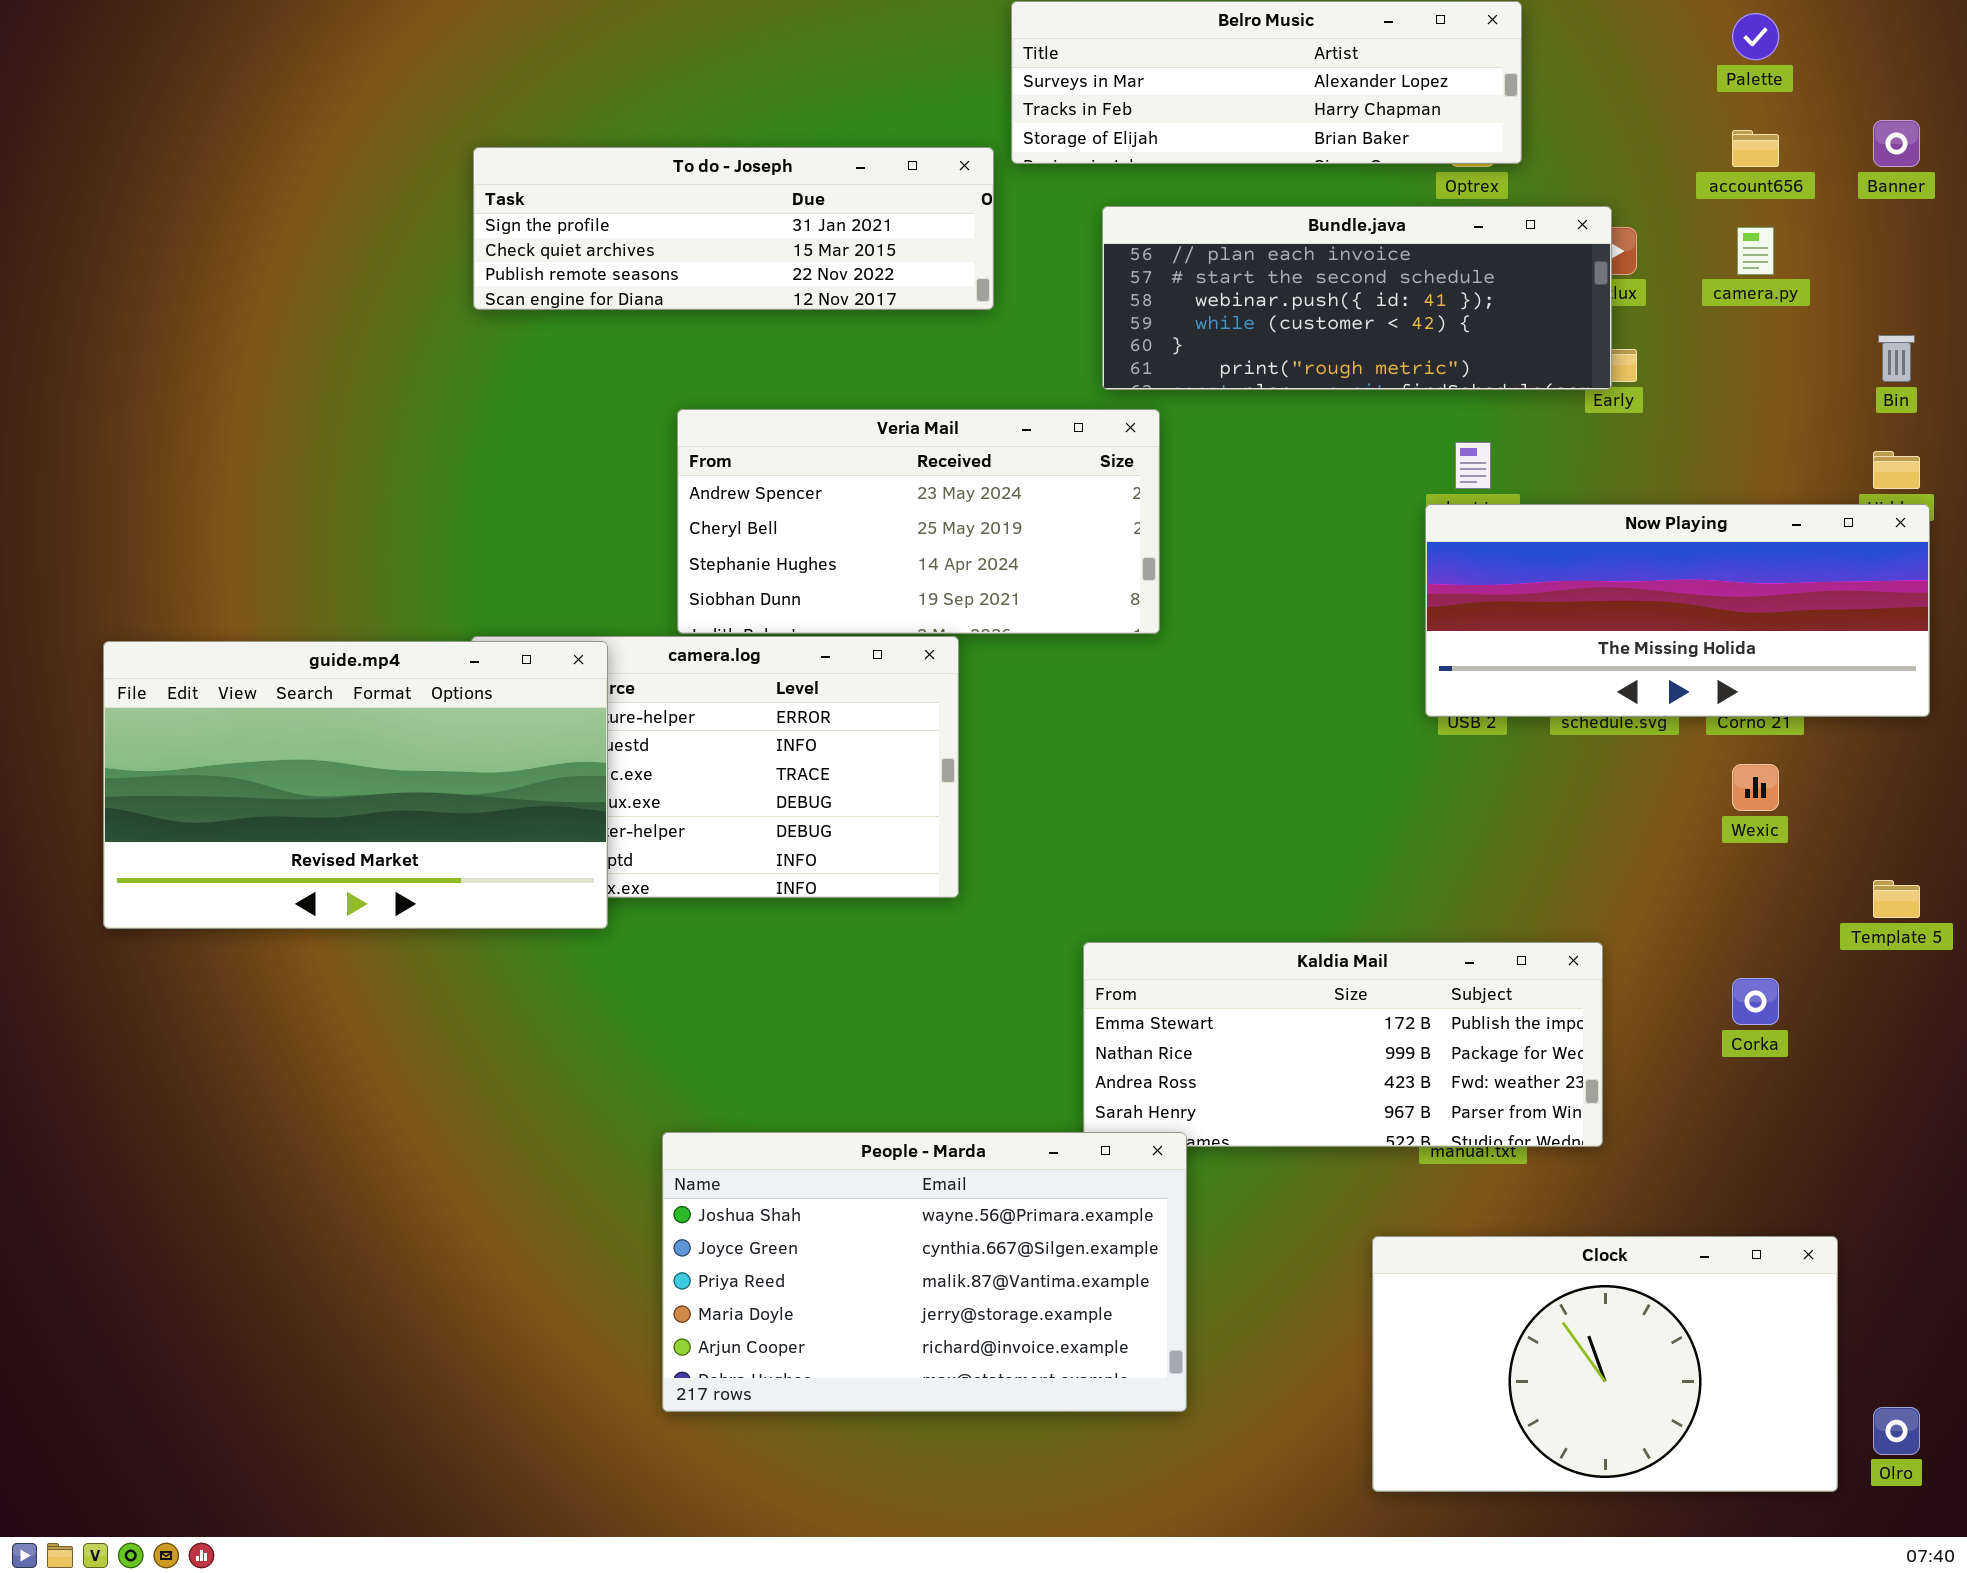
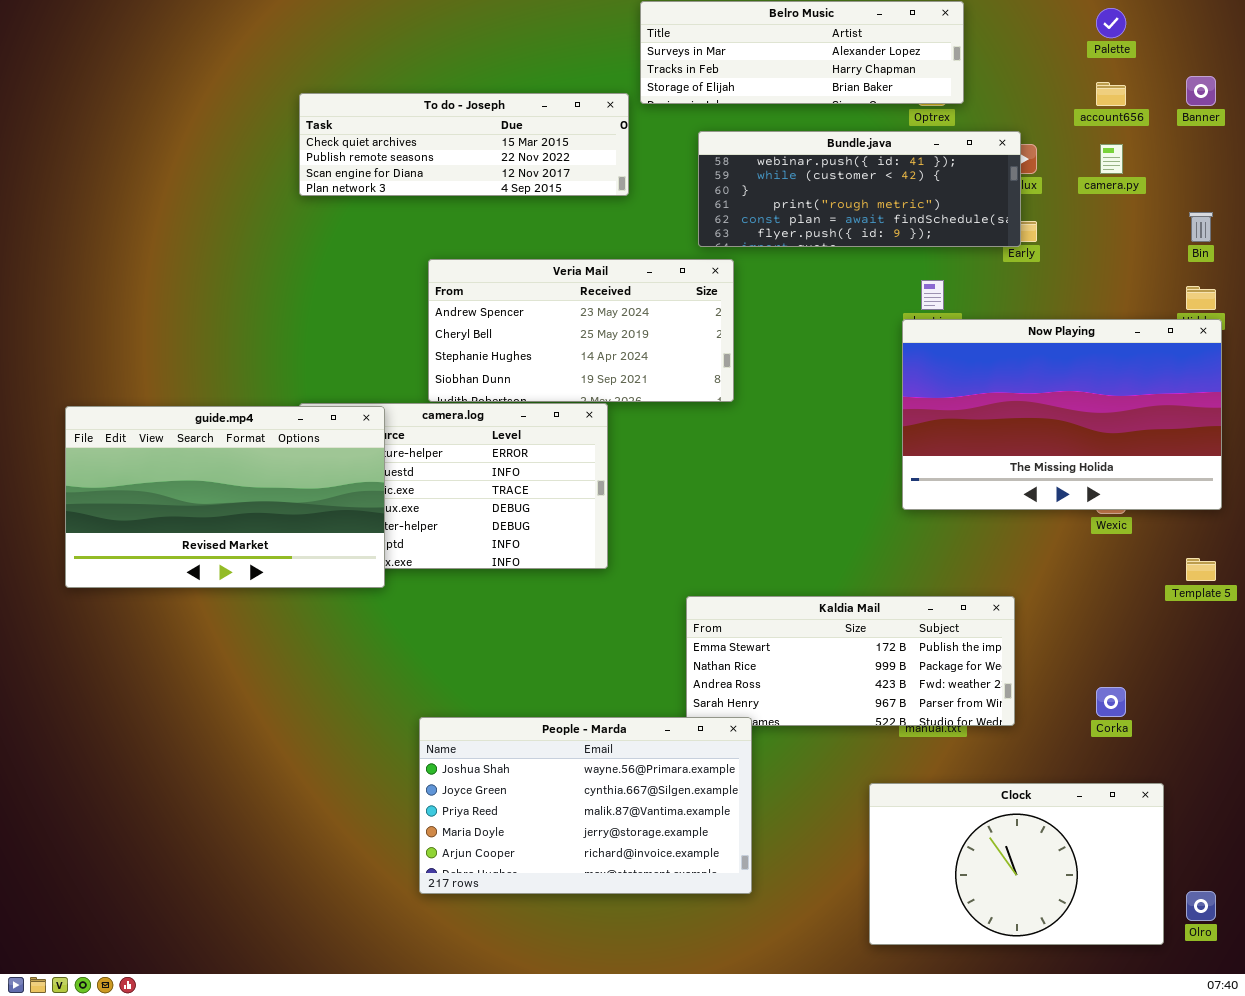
To do - Joseph: [473,147,994,310] -> [299,93,629,196], scrolled down 1 row
Bundle.java: [1102,206,1612,390] -> [698,131,1021,247], scrolled down 2 rows
Now Playing: [1425,504,1930,717] -> [902,319,1222,510], resized
Corka: [1732,978,1779,1025] -> [1096,687,1126,717], moved

